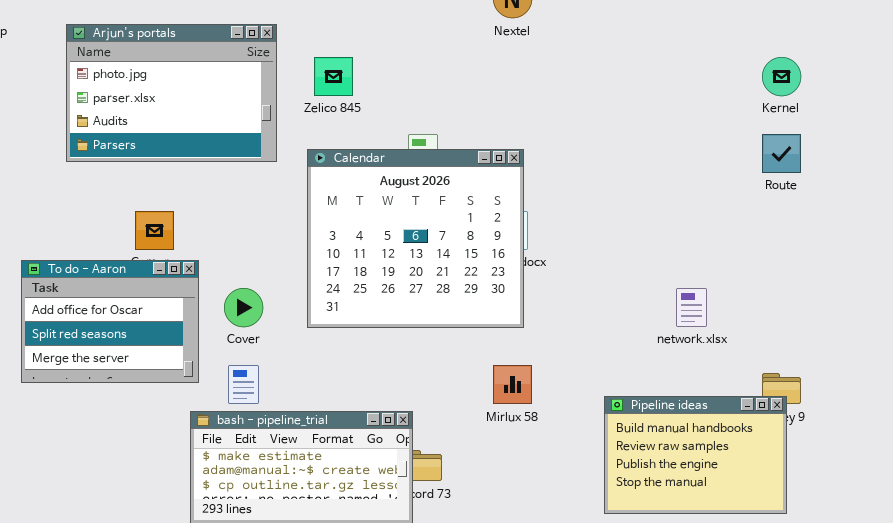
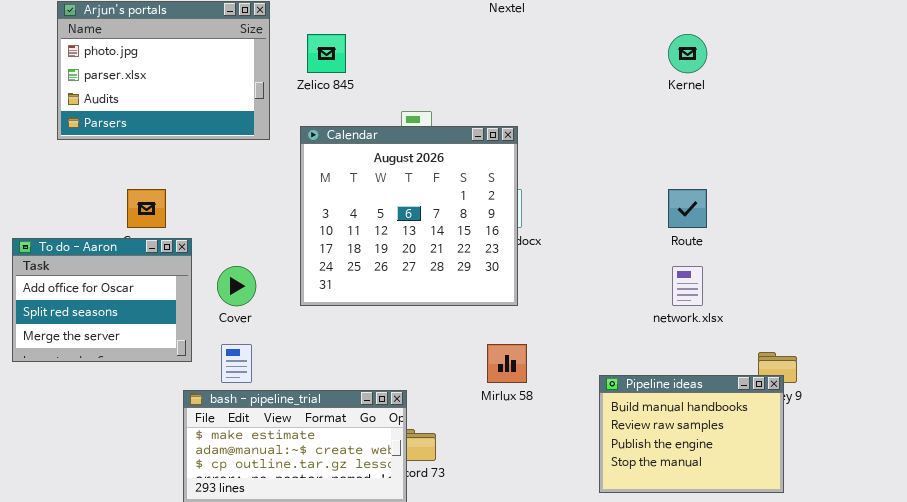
Kernel: [762,57,801,96] -> [668,34,707,73], moved
Route: [762,134,801,173] -> [668,189,707,228], moved

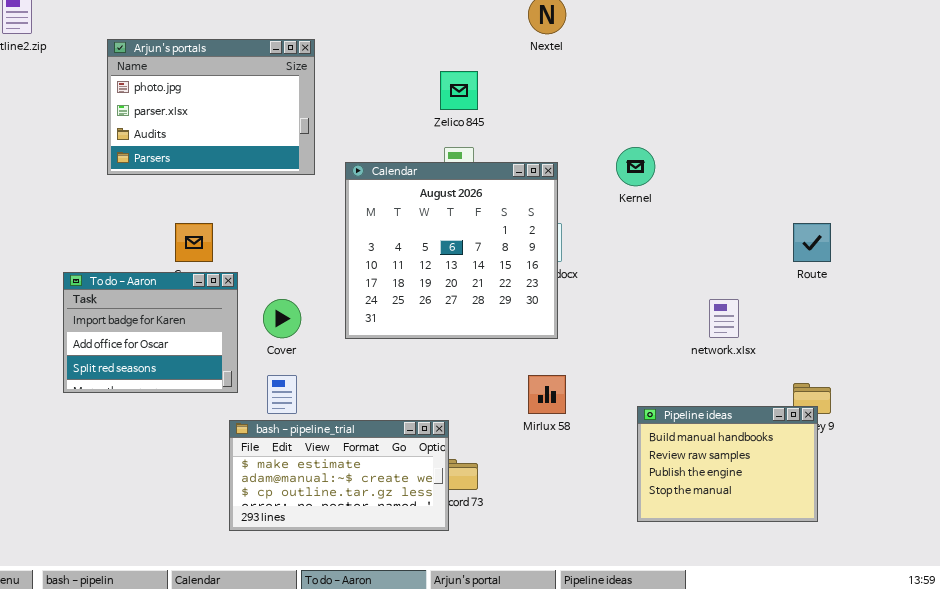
Zelico 845: [307,34,346,73] -> [440,71,478,110], moved
Kernel: [668,34,707,73] -> [616,147,655,186], moved
Route: [668,189,707,228] -> [793,223,831,262], moved
To do - Aaron: [12,238,192,362] -> [63,272,238,393], scrolled up 1 row

